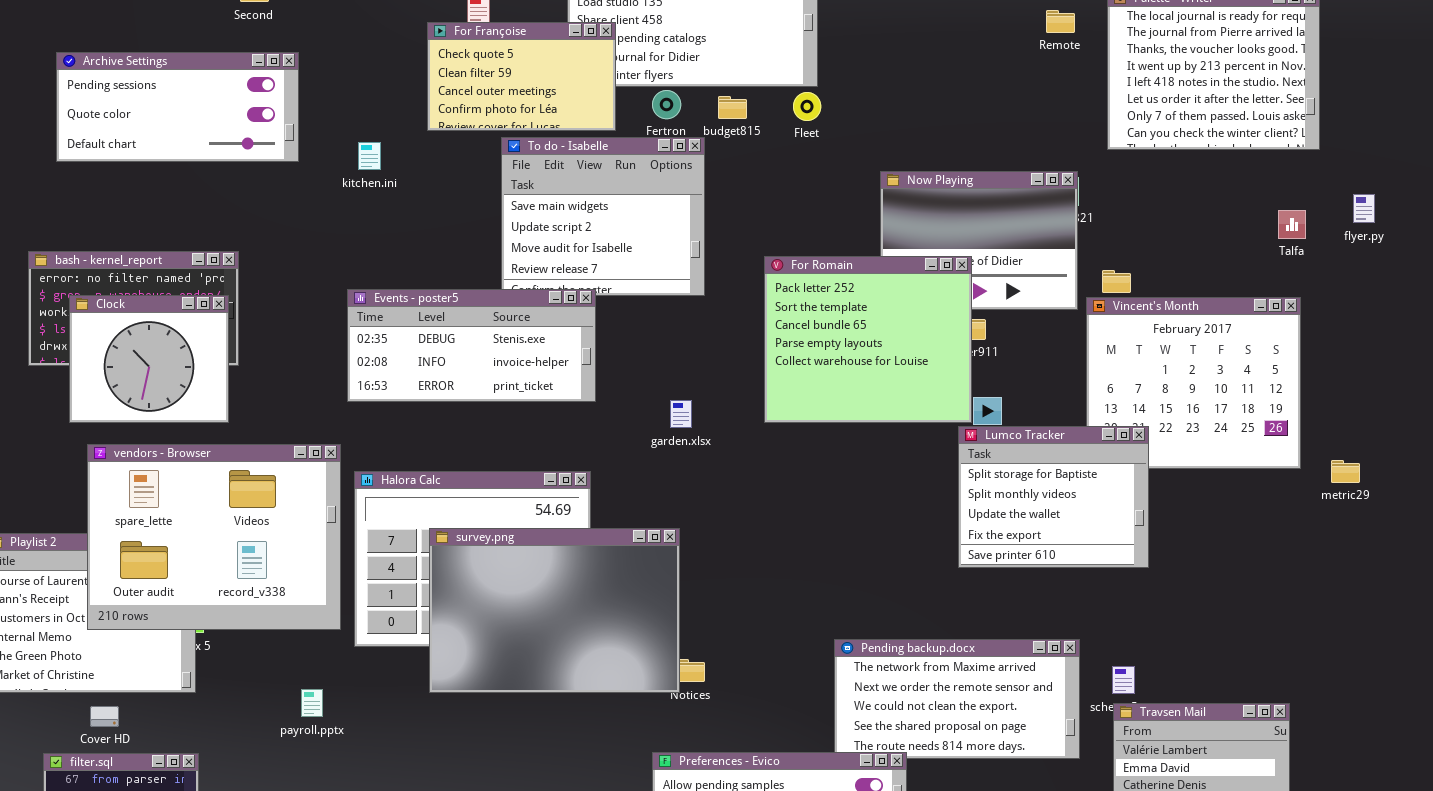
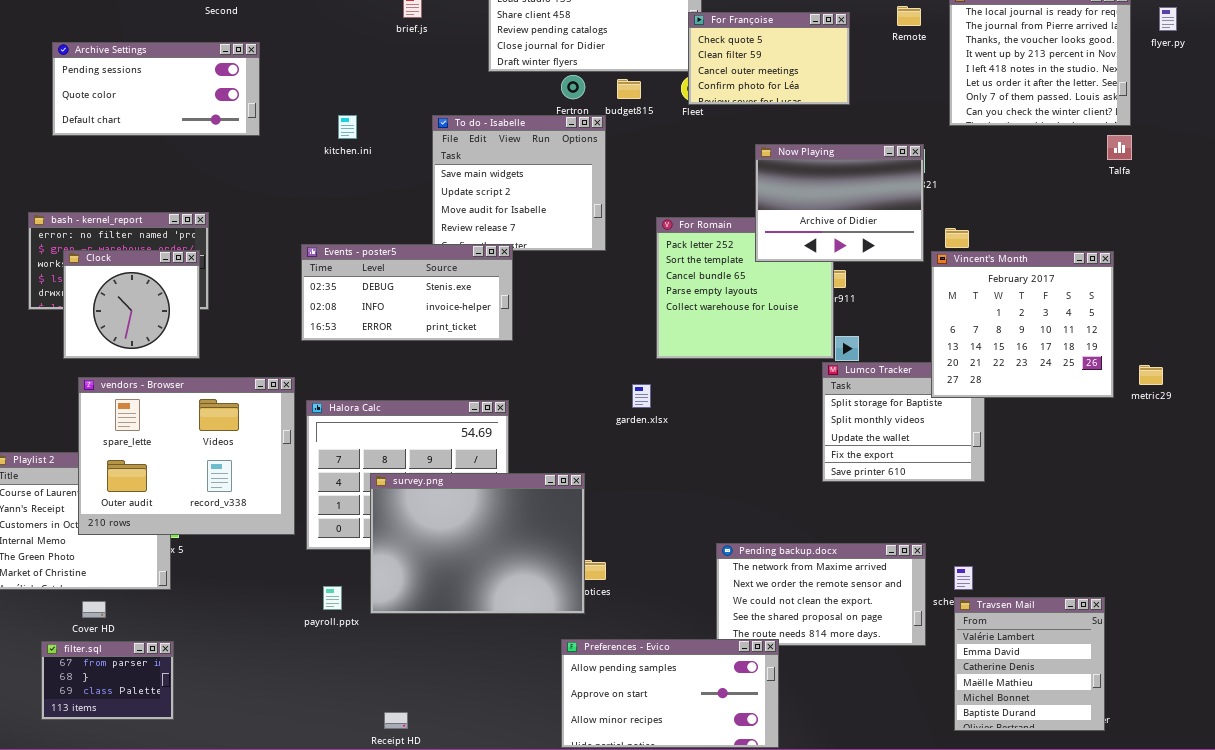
For Françoise: [427,22,616,131] -> [688,12,850,105], moved
kitchen.ini: [358,142,381,170] -> [338,115,357,139], moved
Now Playing: [880,171,1078,310] -> [755,144,924,262], raised
flyer.py: [1353,194,1375,223] -> [1159,7,1177,31], moved
Talfa: [1278,210,1306,239] -> [1107,135,1132,160], moved
Vincent's Month: [1086,297,1301,469] -> [931,251,1114,398], raised
garden.xlsx: [670,400,692,428] -> [632,384,651,408], moved
metric29: [1331,460,1360,483] -> [1139,365,1163,385], moved
survey.png: [429,528,680,693] -> [370,473,585,614], moved
payroll.pptx: [301,689,323,717] -> [323,586,342,610], moved

